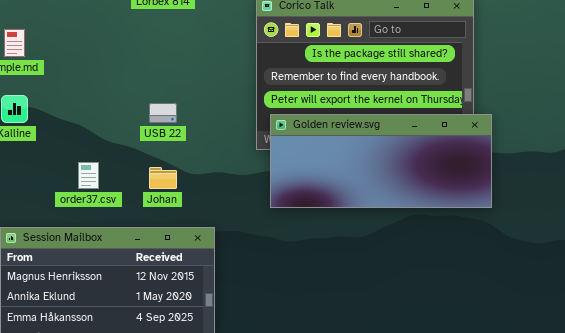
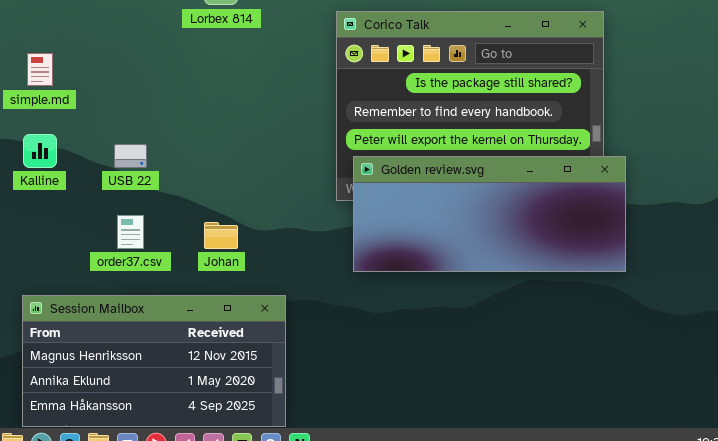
USB 22: [149,103,177,123] -> [114,144,147,168], moved

